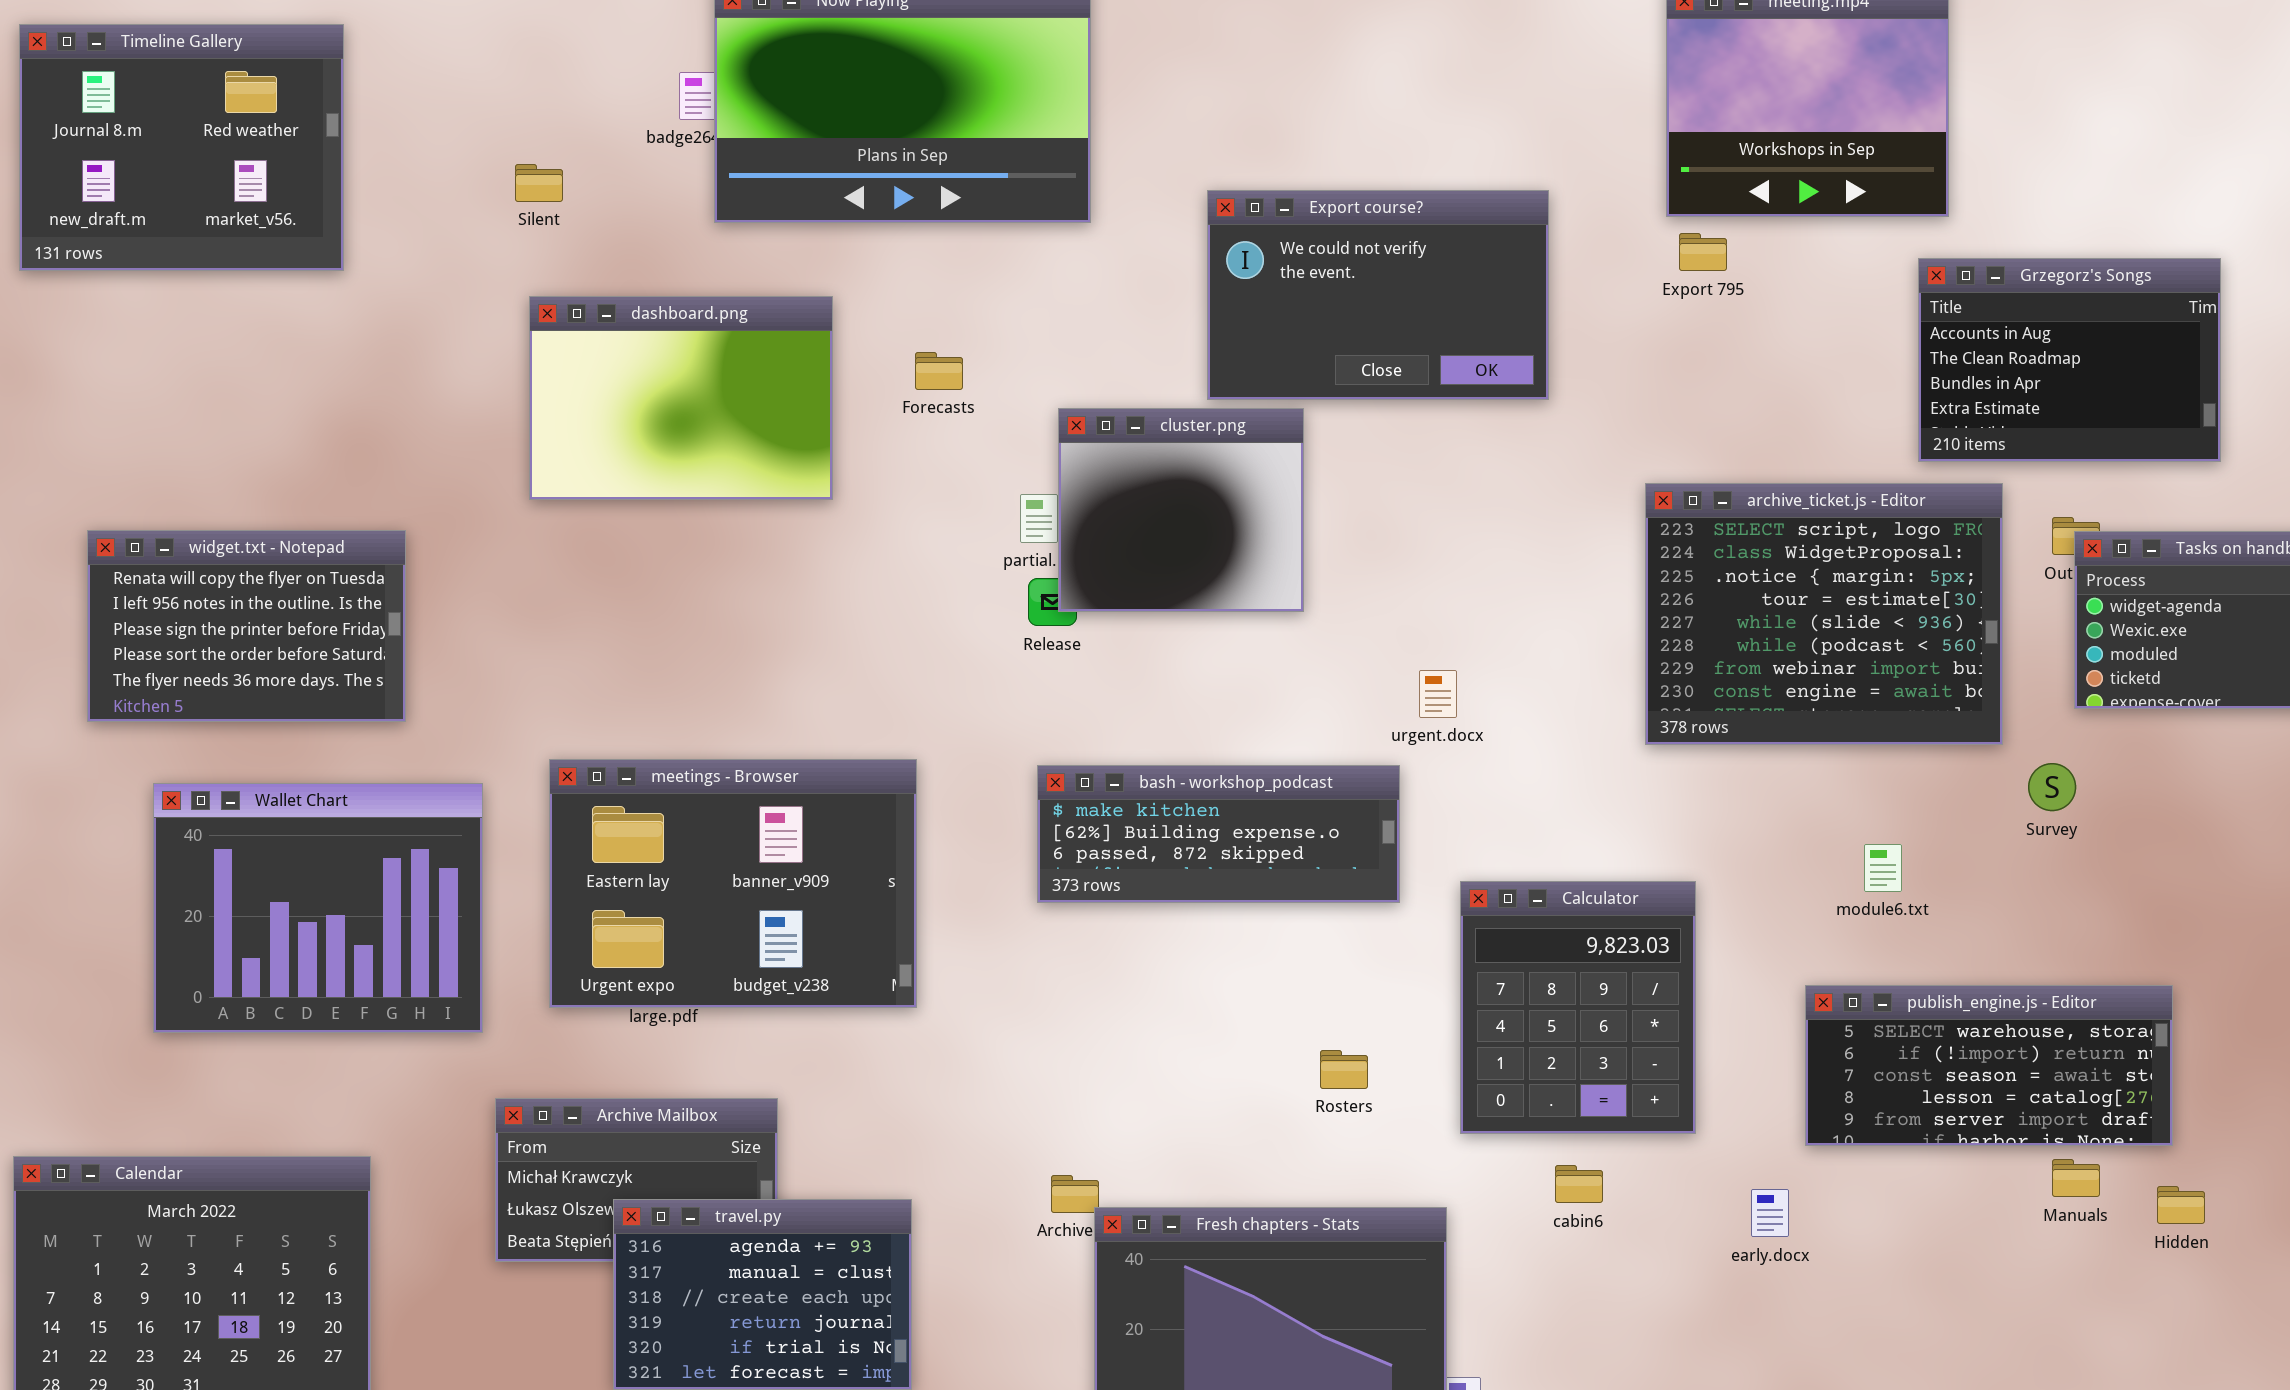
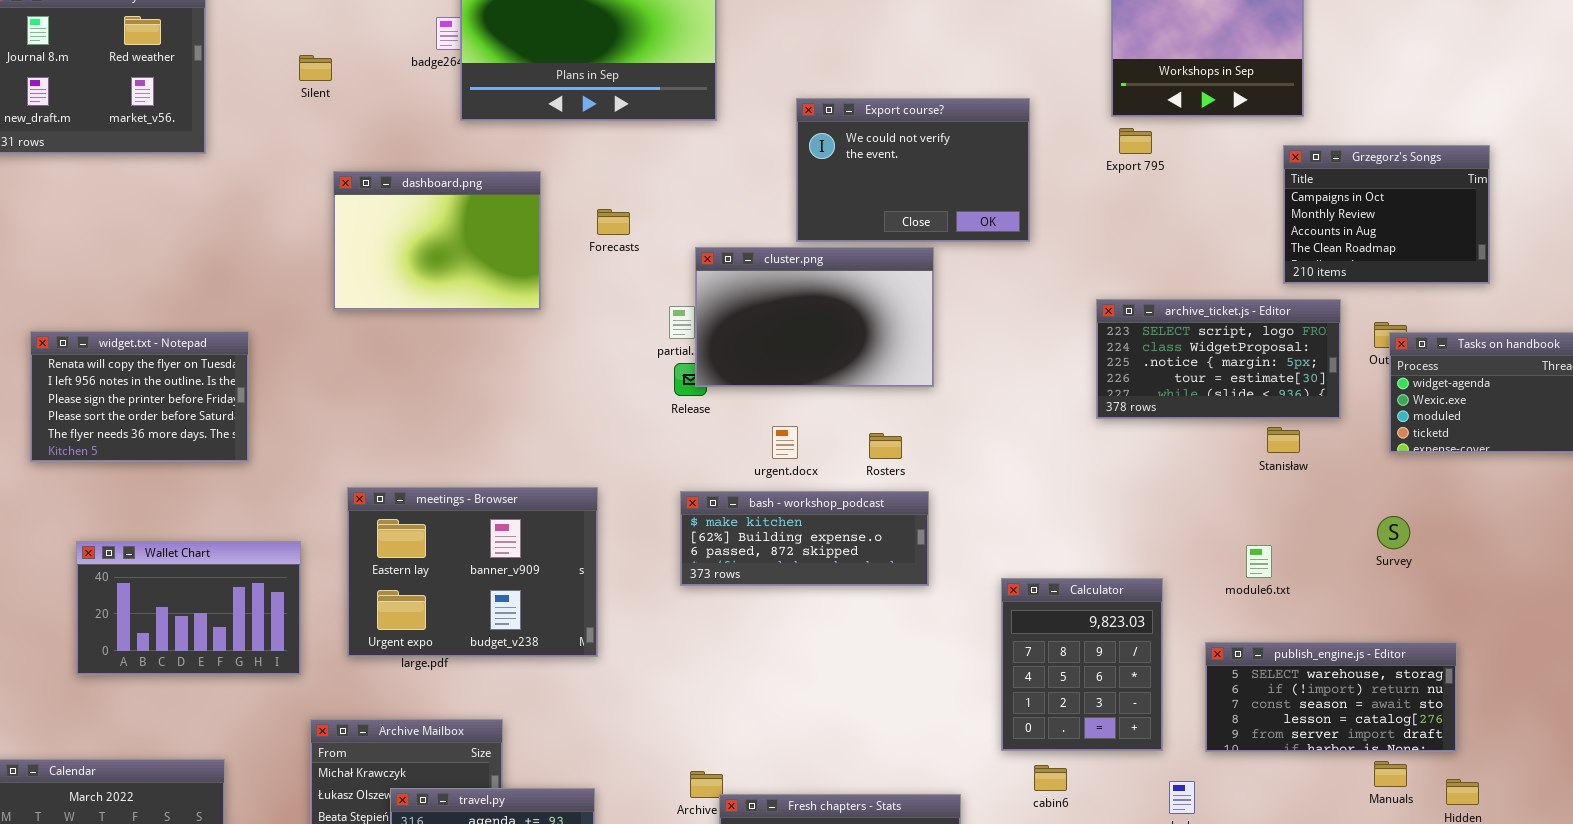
Silent: [515,164,563,202] -> [299,55,332,81], moved
Grzegorz's Songs: [1918,258,2221,462] -> [1283,145,1490,284], scrolled up 2 rows
cluster.png: [1058,408,1304,612] -> [695,247,934,387], resized
archive_ticket.js - Editor: [1645,483,2003,745] -> [1096,299,1341,419], resized
urgent.docx: [1419,670,1457,718] -> [772,426,798,459], moved
Survey: [2028,763,2076,811] -> [1377,516,1410,549], moved
Wallet Chart: [153,783,483,1033] -> [76,541,301,675], resized
Calculator: [1460,881,1696,1134] -> [1001,578,1163,751], moved
Rosters: [1320,1050,1368,1089] -> [869,433,902,459], moved

